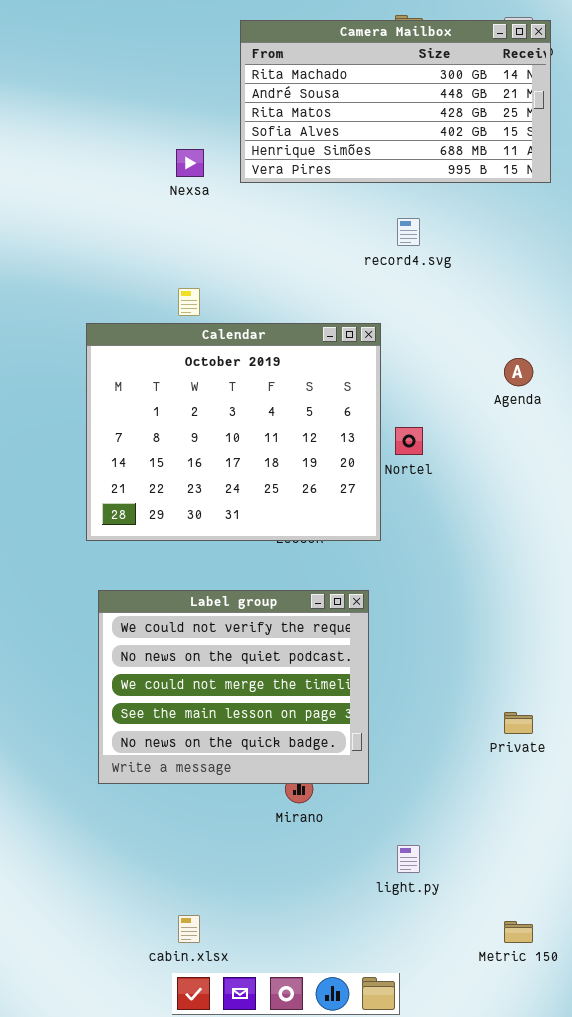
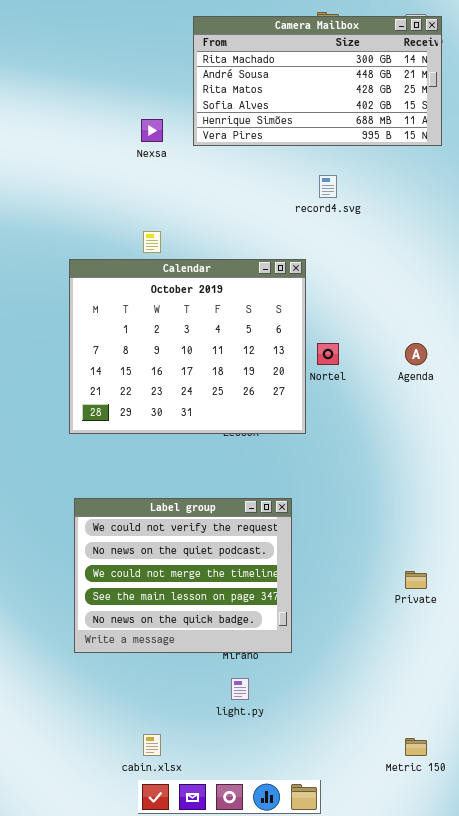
Agenda: [504,358,533,386] -> [405,343,427,365], moved
Label group: [98,590,369,784] -> [74,498,292,653], moved
light.py: [397,845,420,873] -> [231,678,249,700], moved

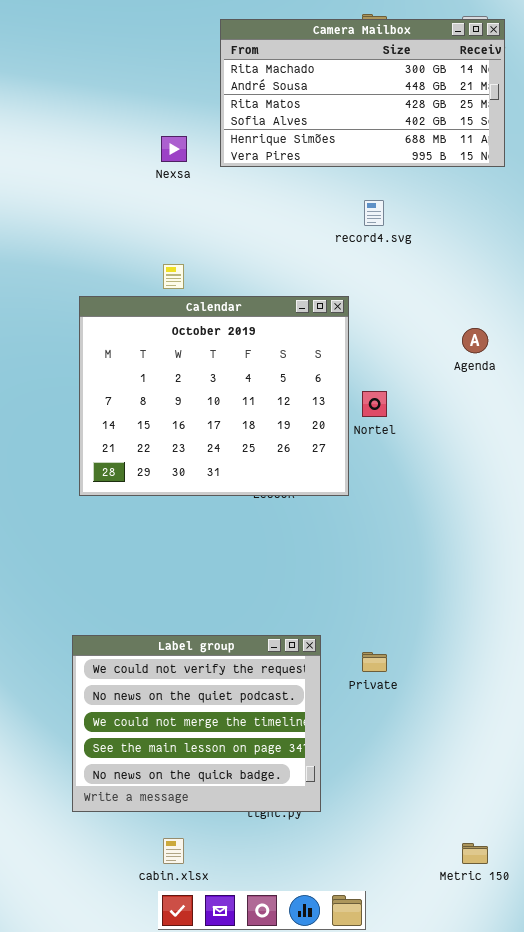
Agenda: [405,343,427,365] -> [462,328,488,353], moved
Label group: [74,498,292,653] -> [72,635,321,812], moved
Private: [405,571,427,589] -> [362,652,387,672], moved

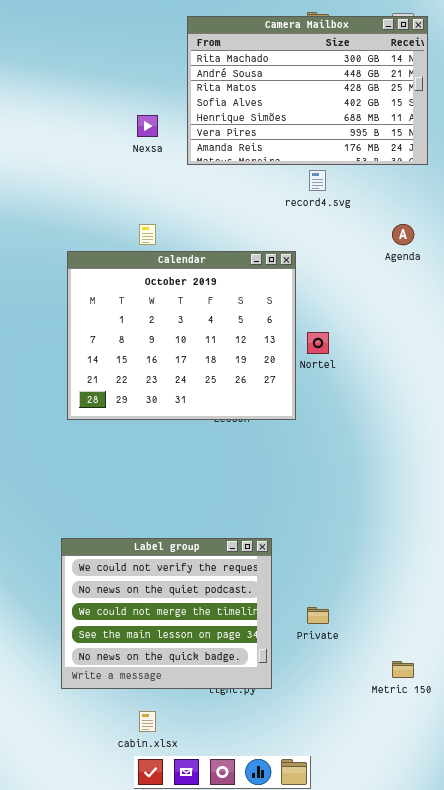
Camera Mailbox: [220,19,505,167] -> [187,16,428,165], resized
Agenda: [462,328,488,353] -> [392,224,414,245], moved
Private: [362,652,387,672] -> [307,607,329,624], moved
Metric 150: [462,843,488,864] -> [392,661,414,678], moved

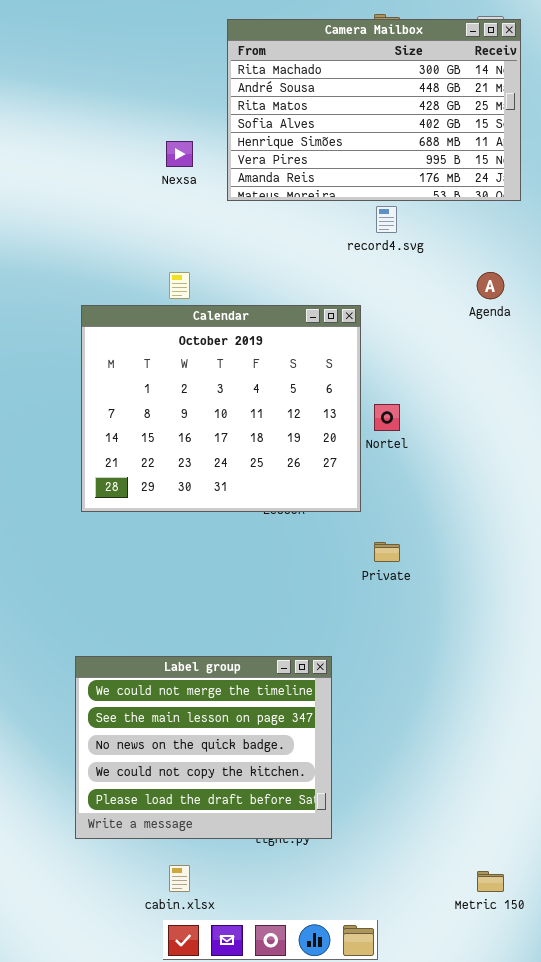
Label group: [61,538,272,689] -> [75,656,332,839], scrolled down 2 rows
Private: [307,607,329,624] -> [374,542,400,562], moved
Metric 150: [392,661,414,678] -> [477,871,504,892], moved

